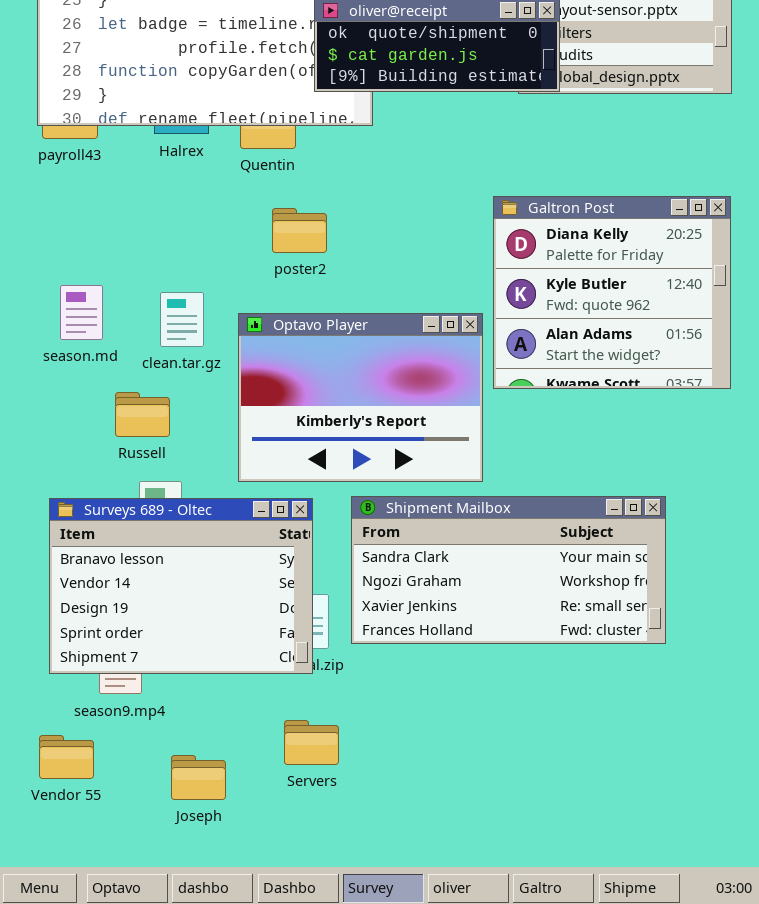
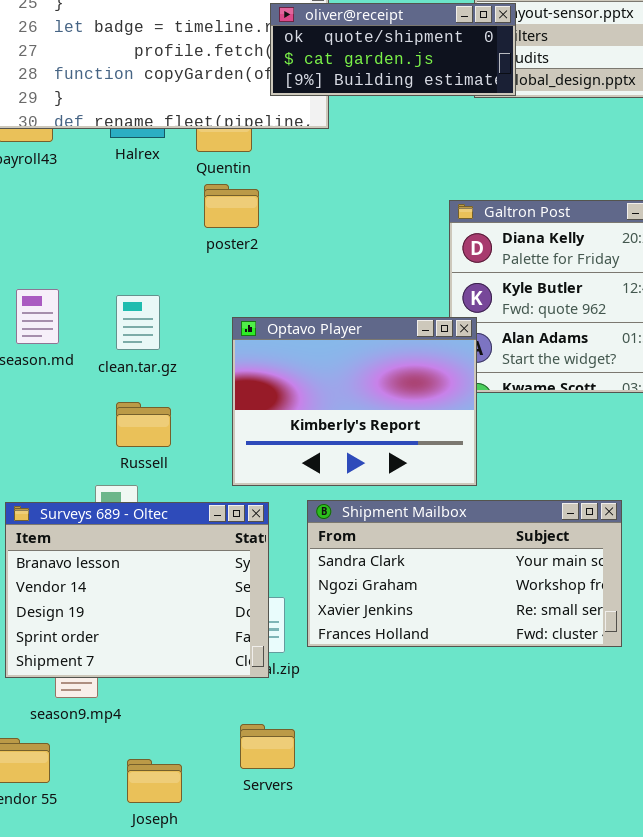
poster2: [272,208,327,253] -> [204,184,259,228], moved
Optavo Player: [238,313,483,482] -> [232,317,477,486], moved
Russell: [115,392,170,437] -> [116,402,171,447], moved

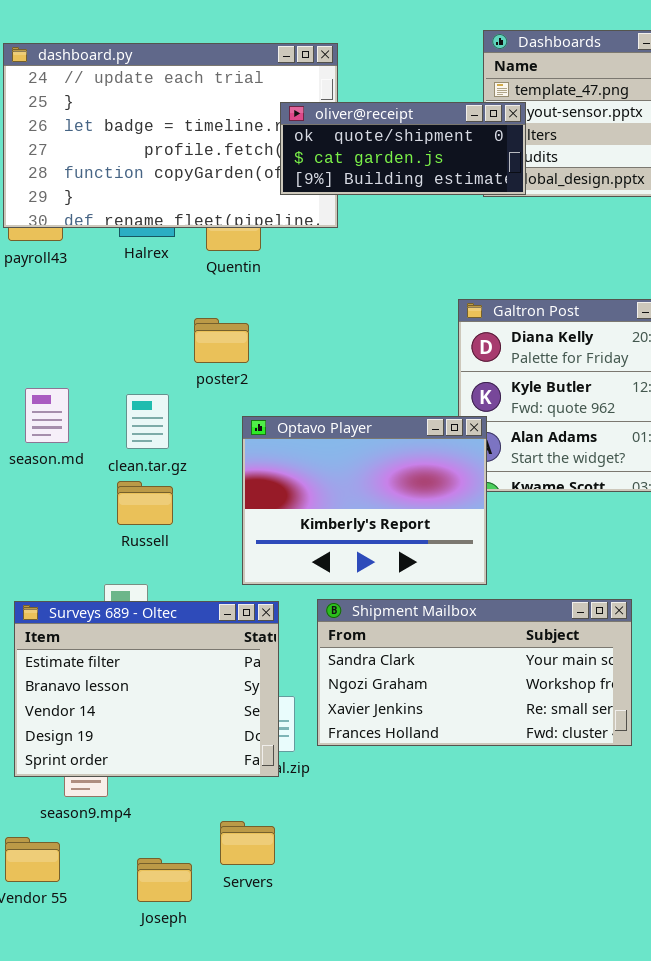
poster2: [204,184,259,228] -> [194,318,249,363], moved
Russell: [116,402,171,447] -> [117,481,173,525], moved
Surveys 689 - Oltec: [5,502,269,678] -> [14,601,279,777], scrolled up 1 row
Servers: [240,724,295,769] -> [220,821,275,865], moved

